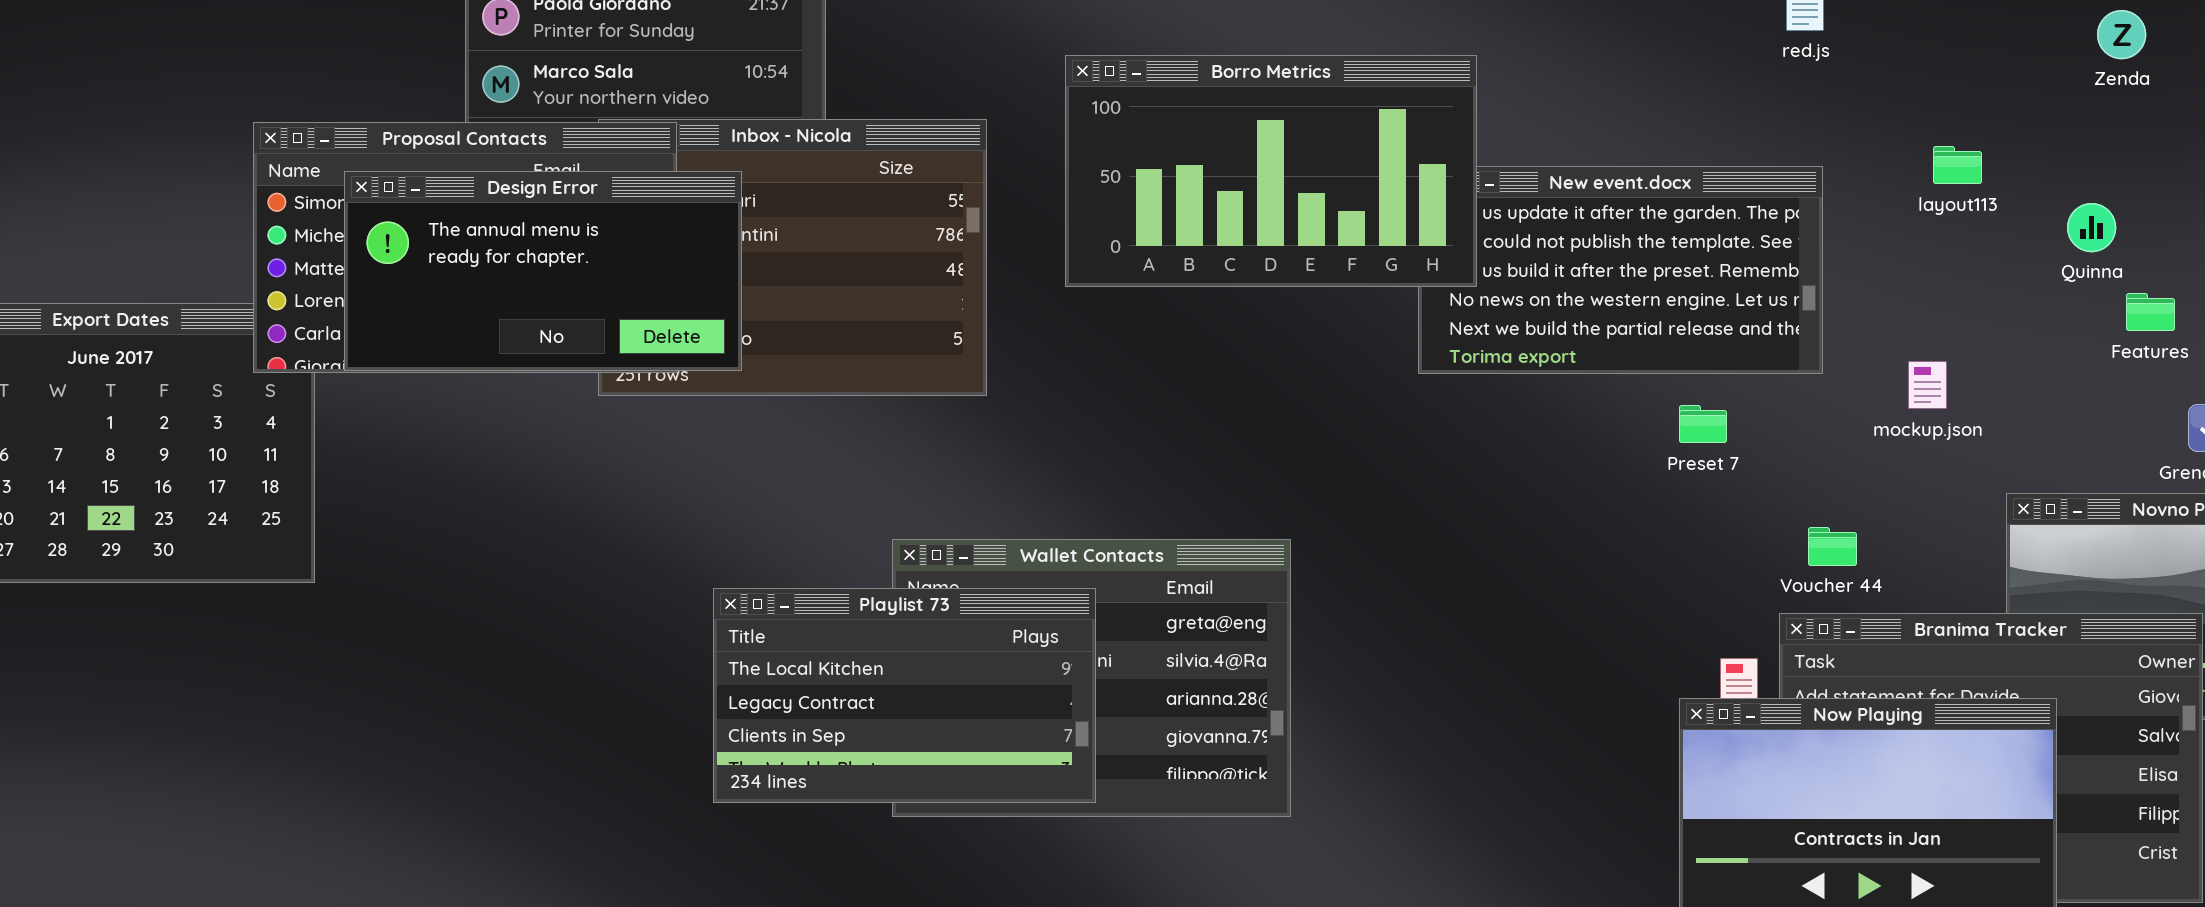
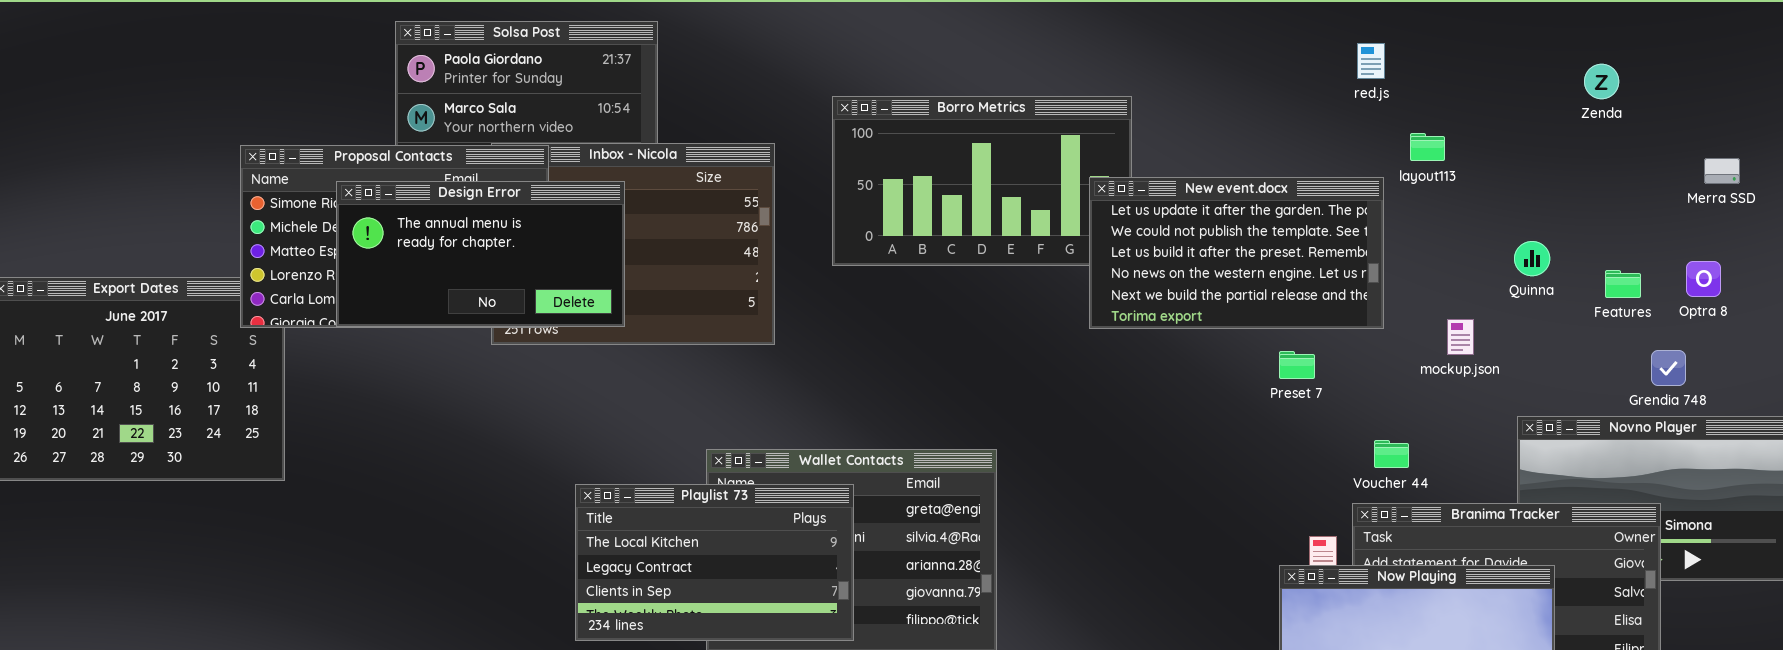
layout113: [1933,146,1982,184] -> [1410,133,1445,161], moved
New event.docx: [1418,166,1823,374] -> [1089,177,1384,329], raised
Design Error: [344,171,742,371] -> [336,181,625,327], moved
Quinna: [2067,203,2116,252] -> [1514,241,1550,276], moved

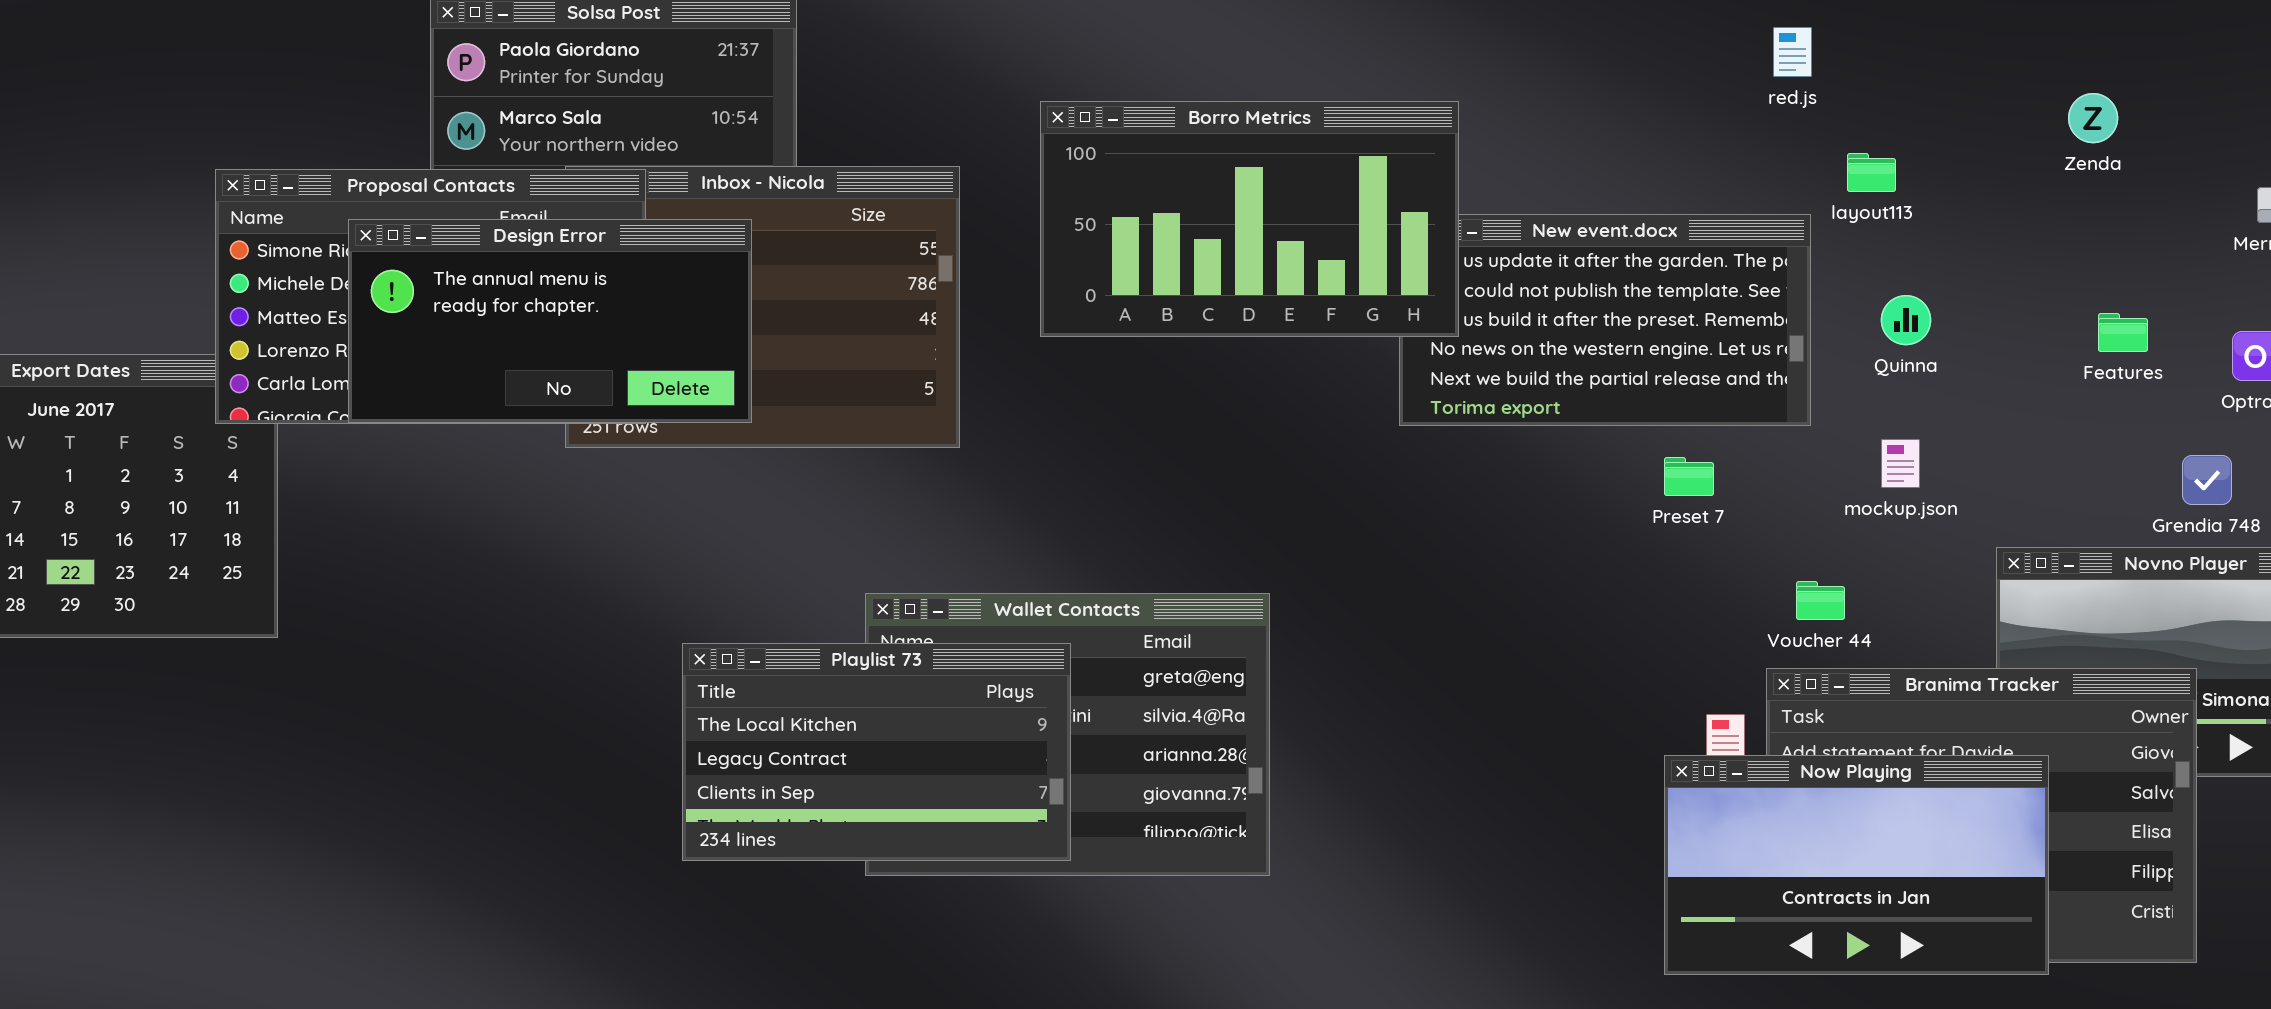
Zenda: [1584,64,1619,99] -> [2068,93,2118,143], moved
Borro Metrics: [832,96,1132,266] -> [1040,101,1459,337], raised
Quinna: [1514,241,1550,276] -> [1881,295,1931,345], moved
Features: [1605,270,1641,298] -> [2098,313,2148,352], moved
mockup.json: [1447,319,1474,355] -> [1881,439,1920,488], moved

